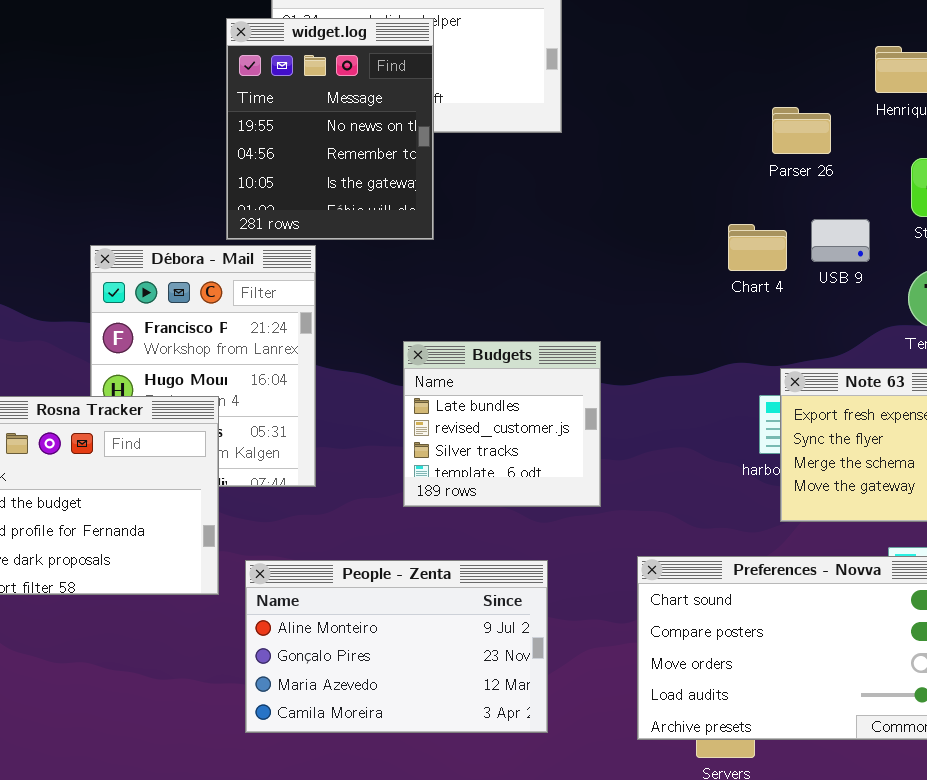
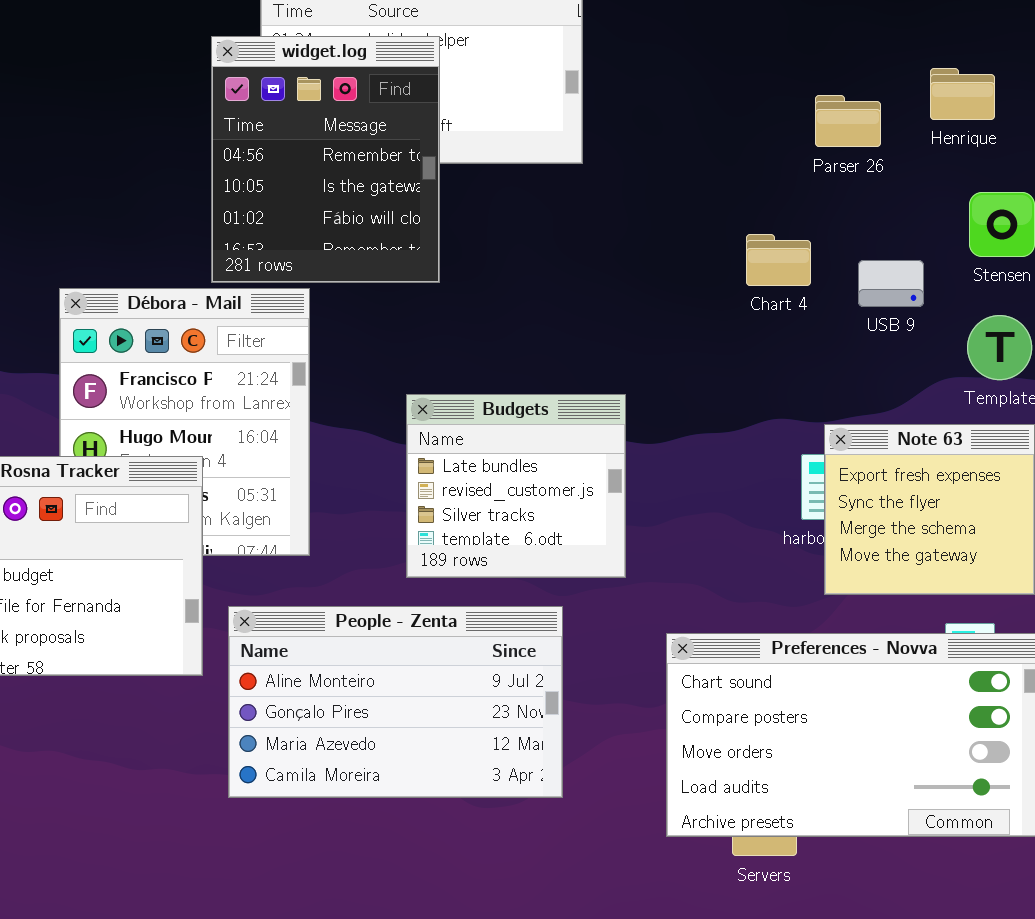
widget.log: [226,18,434,240] -> [211,36,440,283], scrolled down 1 row
Parser 26: [772,107,831,154] -> [815,95,881,147], moved
Chart 4: [728,224,787,271] -> [746,234,811,286], moved
People - Zenta: [245,560,548,733] -> [228,606,563,798], moved

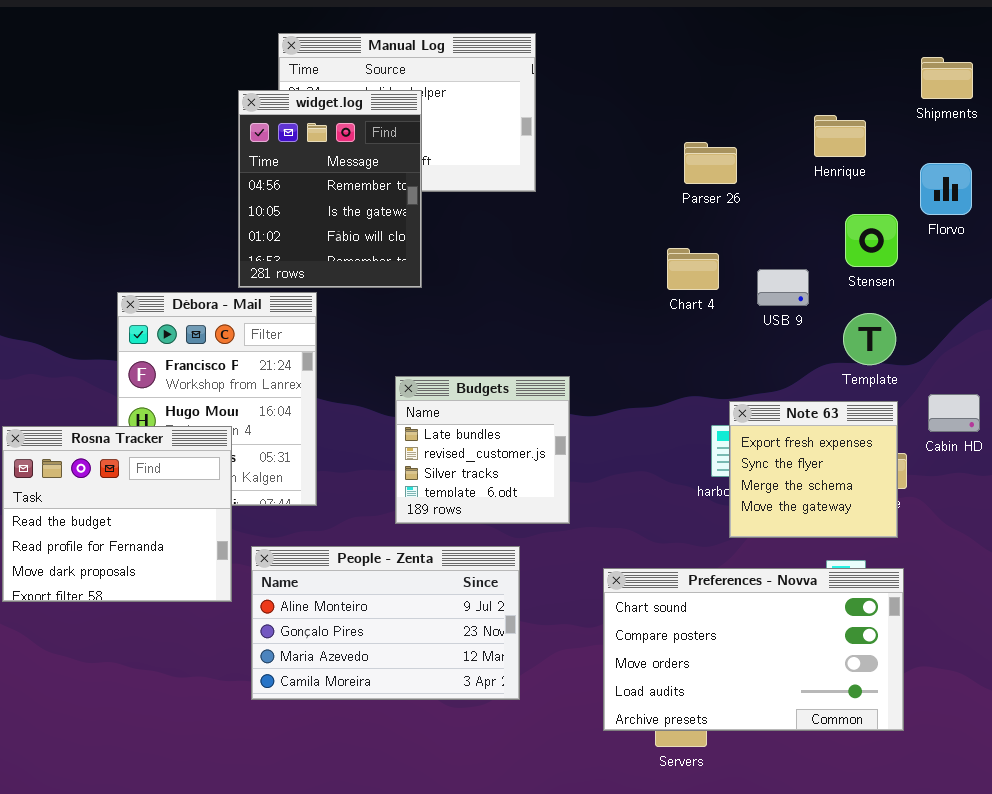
Parser 26: [815,95,881,147] -> [684,142,737,184], moved

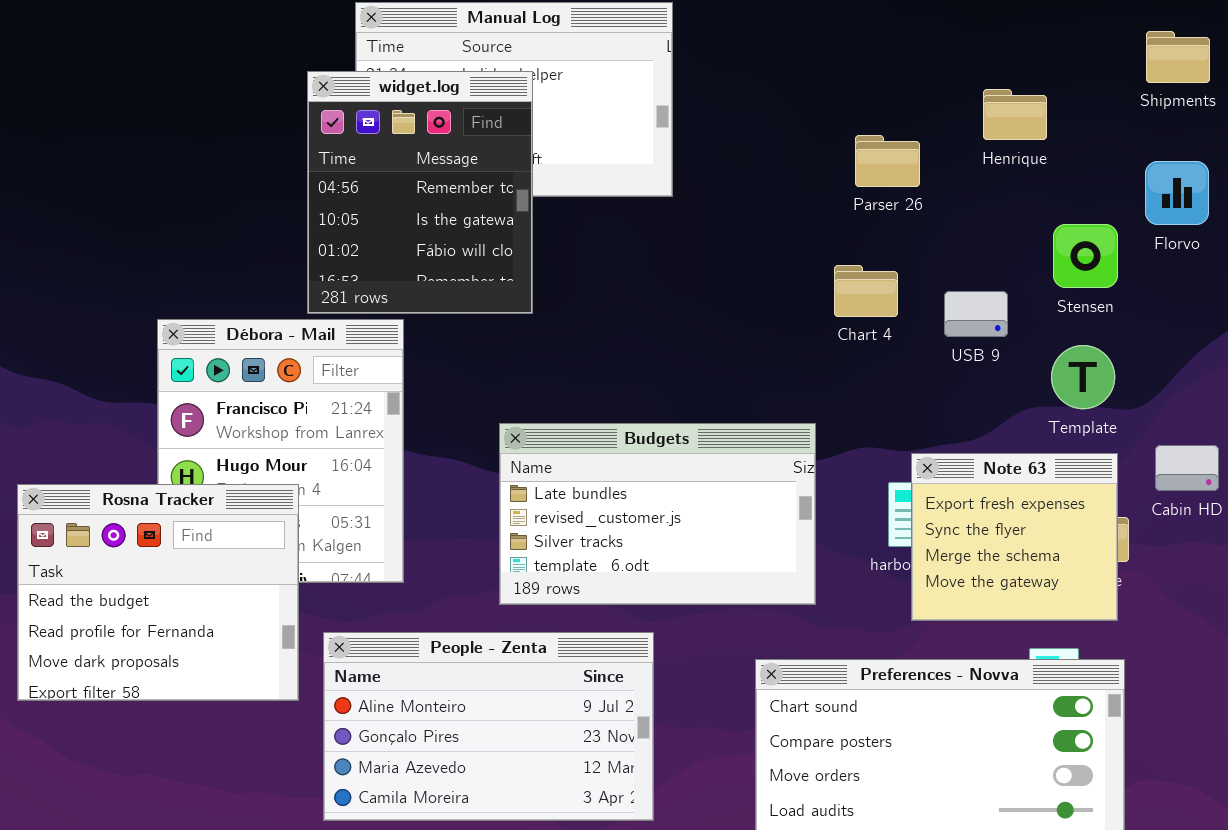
Henrique: [814,115,866,157] -> [983,89,1047,140], moved
Budgets: [395,376,570,524] -> [499,423,816,605], resized

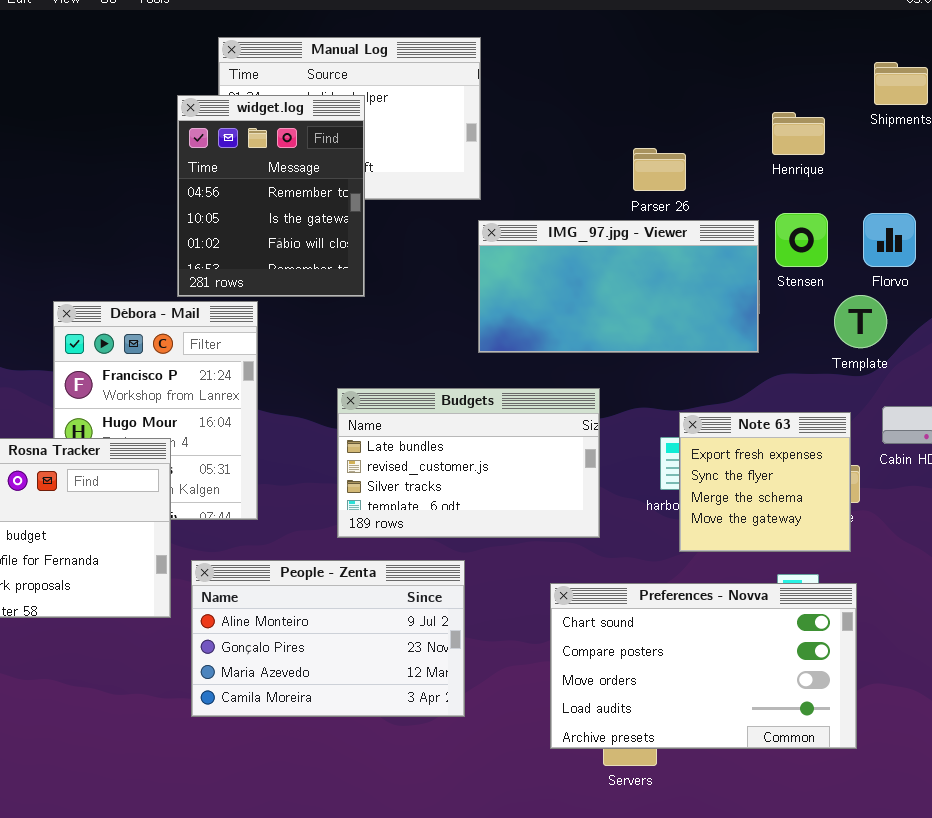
Henrique: [983,89,1047,140] -> [772,112,825,155], moved
Florvo: [1145,161,1209,225] -> [863,213,916,267], moved
IMG_97.jpg - Viewer: none -> [478,220,759,353], opened
Stensen: [1053,224,1118,288] -> [775,213,828,267], moved
Template: [1051,345,1115,409] -> [834,295,887,348], moved

